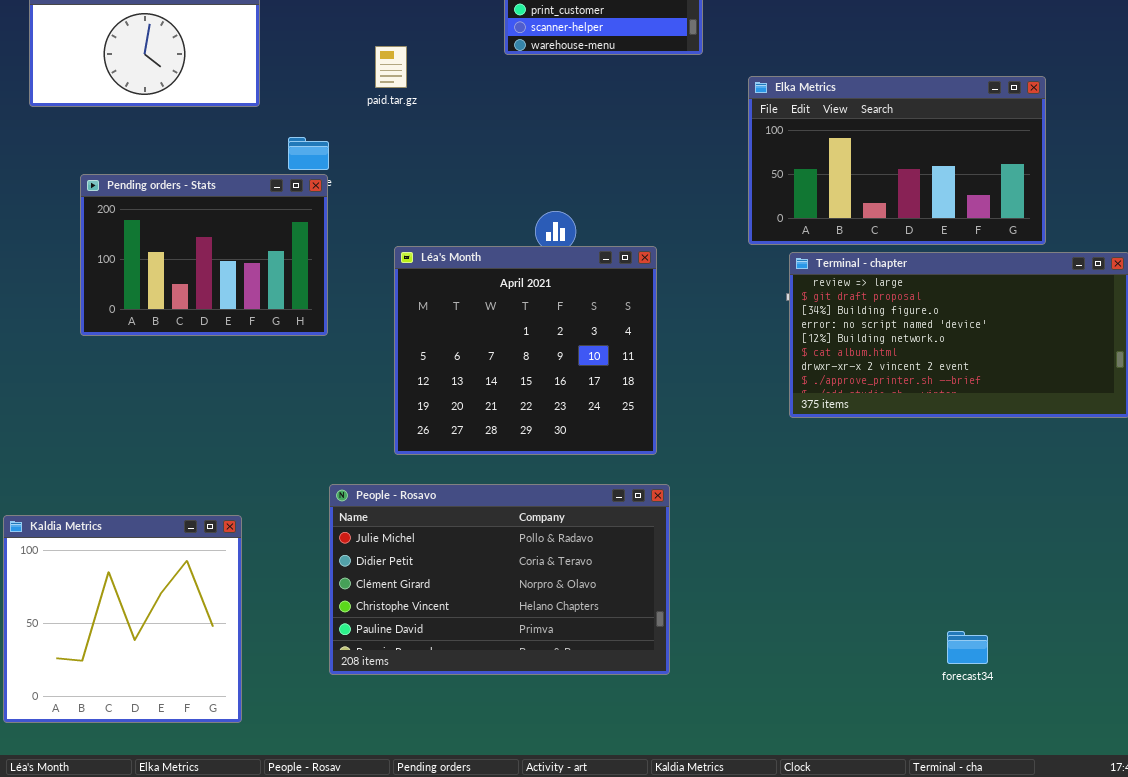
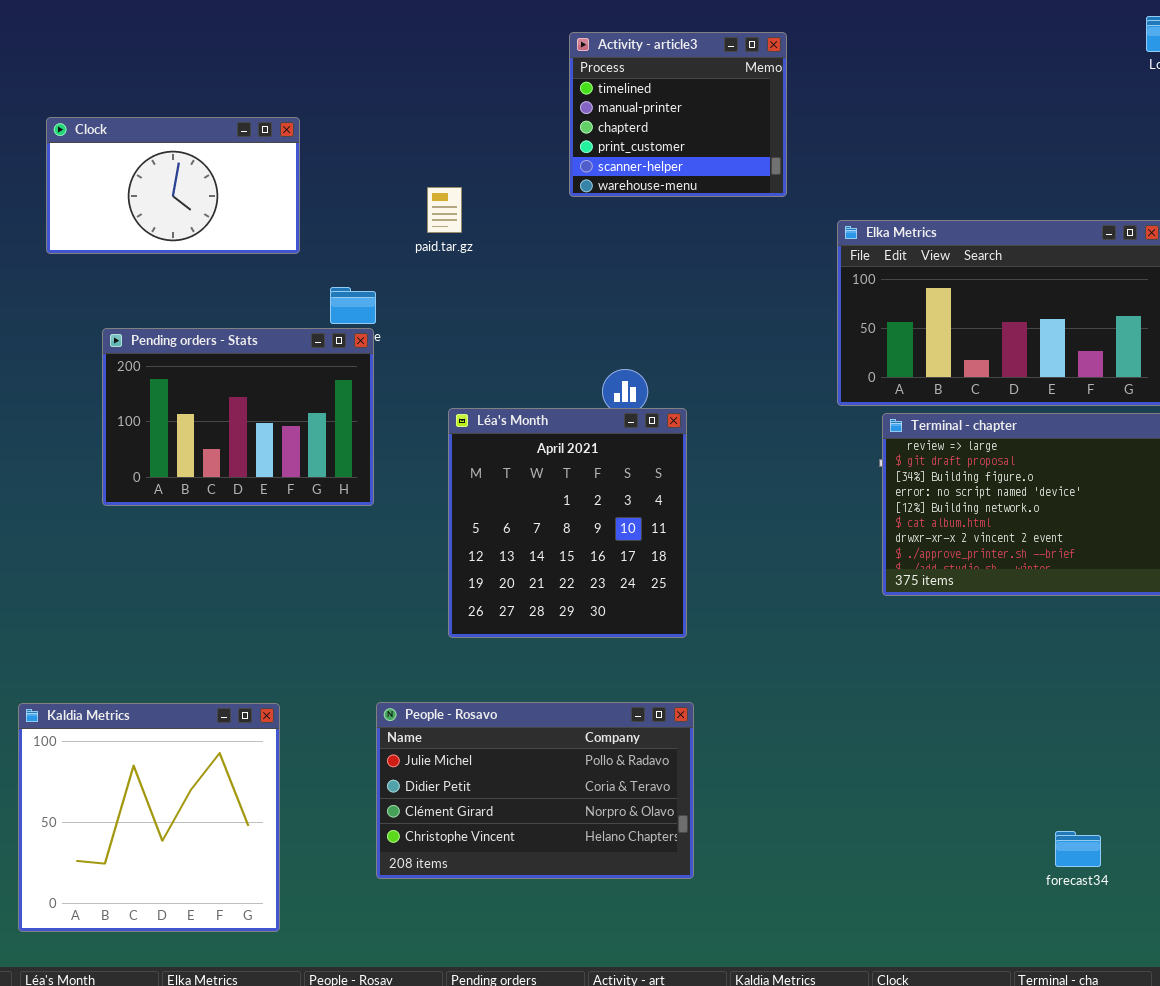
Léa's Month: [394,246,657,455] -> [448,408,687,638], resized
People - Rosavo: [329,484,670,675] -> [376,702,694,879], resized

